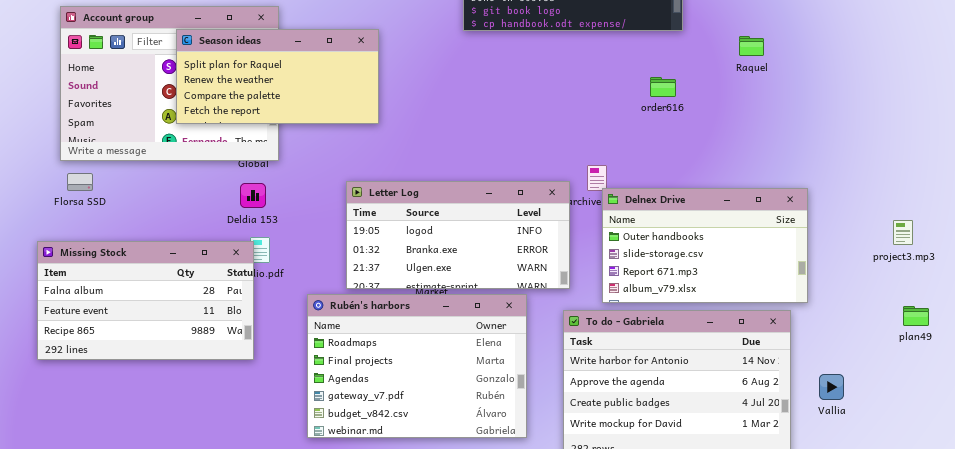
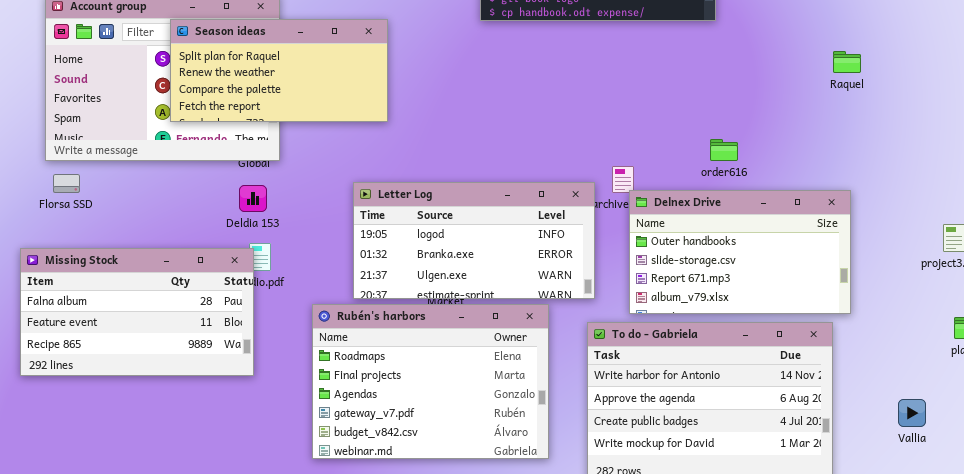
Raquel: [739,36,764,56] -> [833,51,861,73], moved
order616: [650,77,676,97] -> [710,139,738,161], moved
Vallia: [819,374,844,400] -> [898,399,926,427], moved

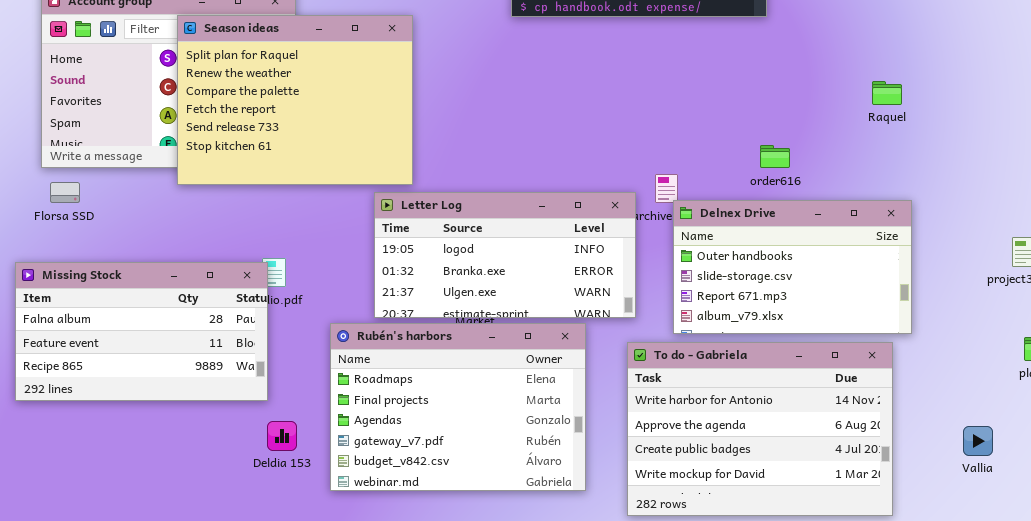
Season ideas: [170,19,388,122] -> [177,15,413,185], resized
Raquel: [833,51,861,73] -> [872,81,902,105], moved
Deldia 153: [239,185,267,212] -> [267,421,297,451], moved

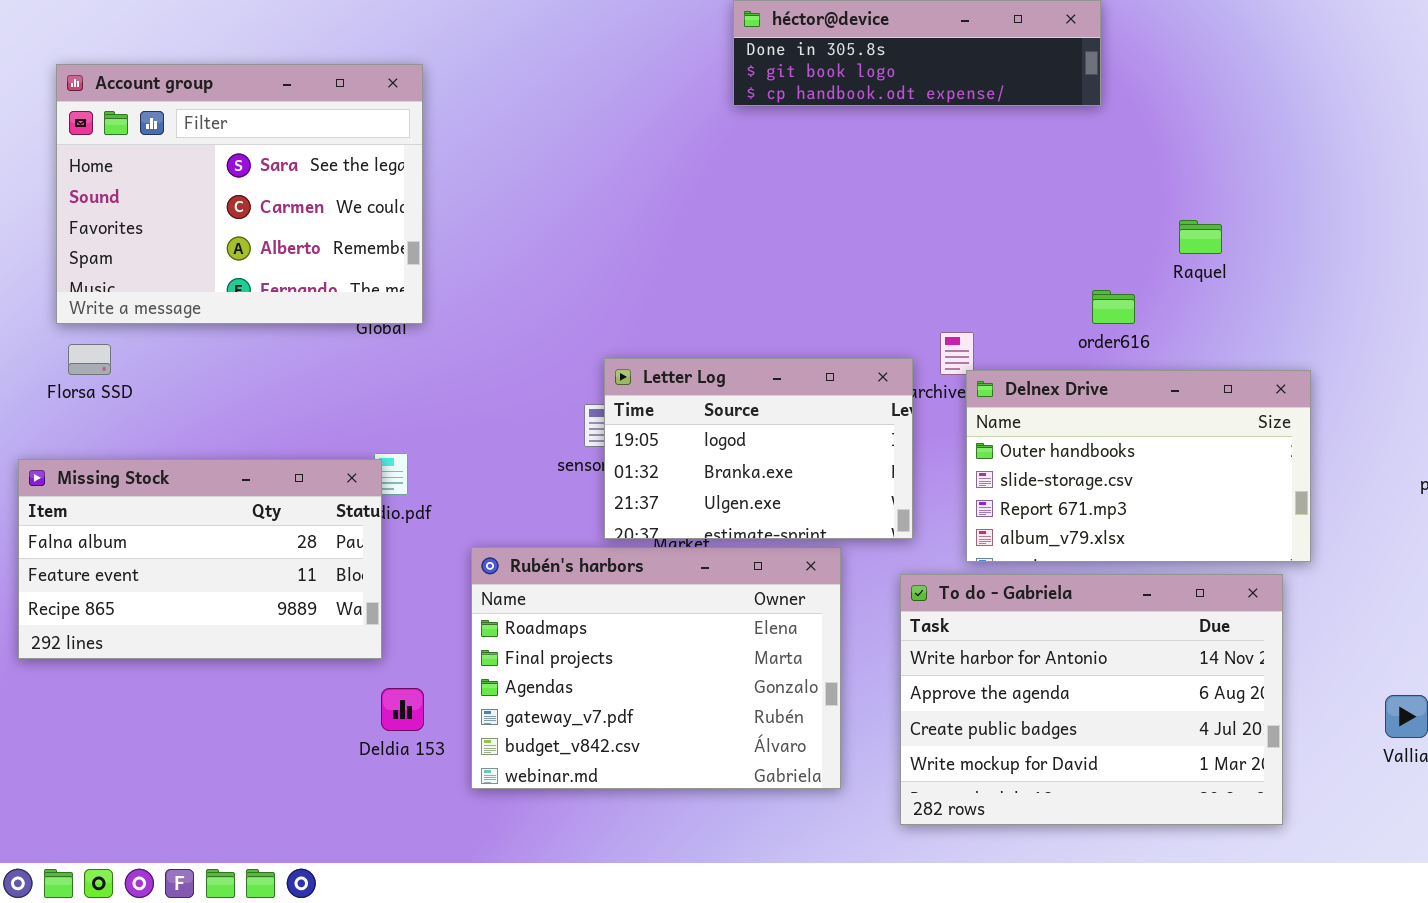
Season ideas: [177,15,413,185] -> none, closed
Raquel: [872,81,902,105] -> [1179,220,1222,254], moved
Letter Log: [374,192,636,318] -> [604,358,913,539], resized

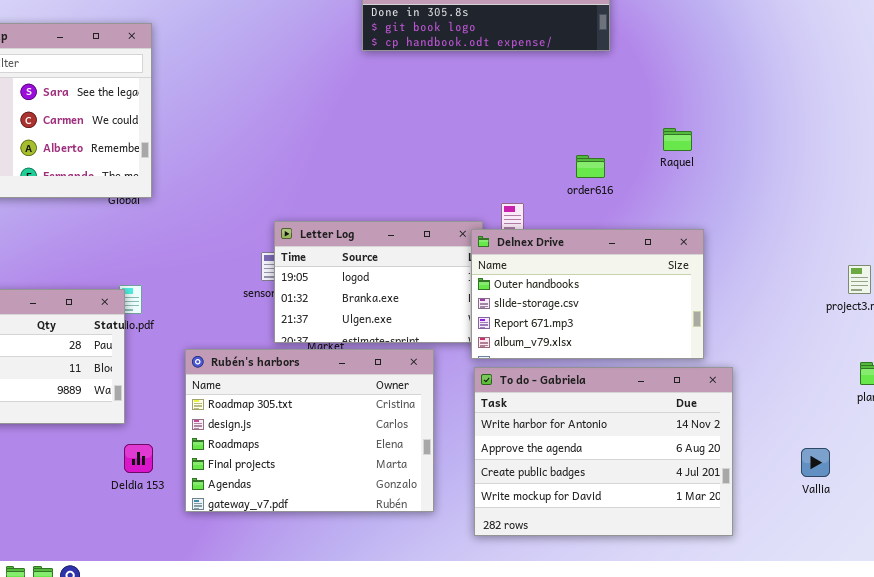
order616: [1092,290,1135,324] -> [576,155,605,178], moved
Delnex Drive: [966,370,1311,562] -> [471,229,704,359], moved
Rubén's harbors: [471,547,841,789] -> [185,349,434,512], scrolled up 2 rows

